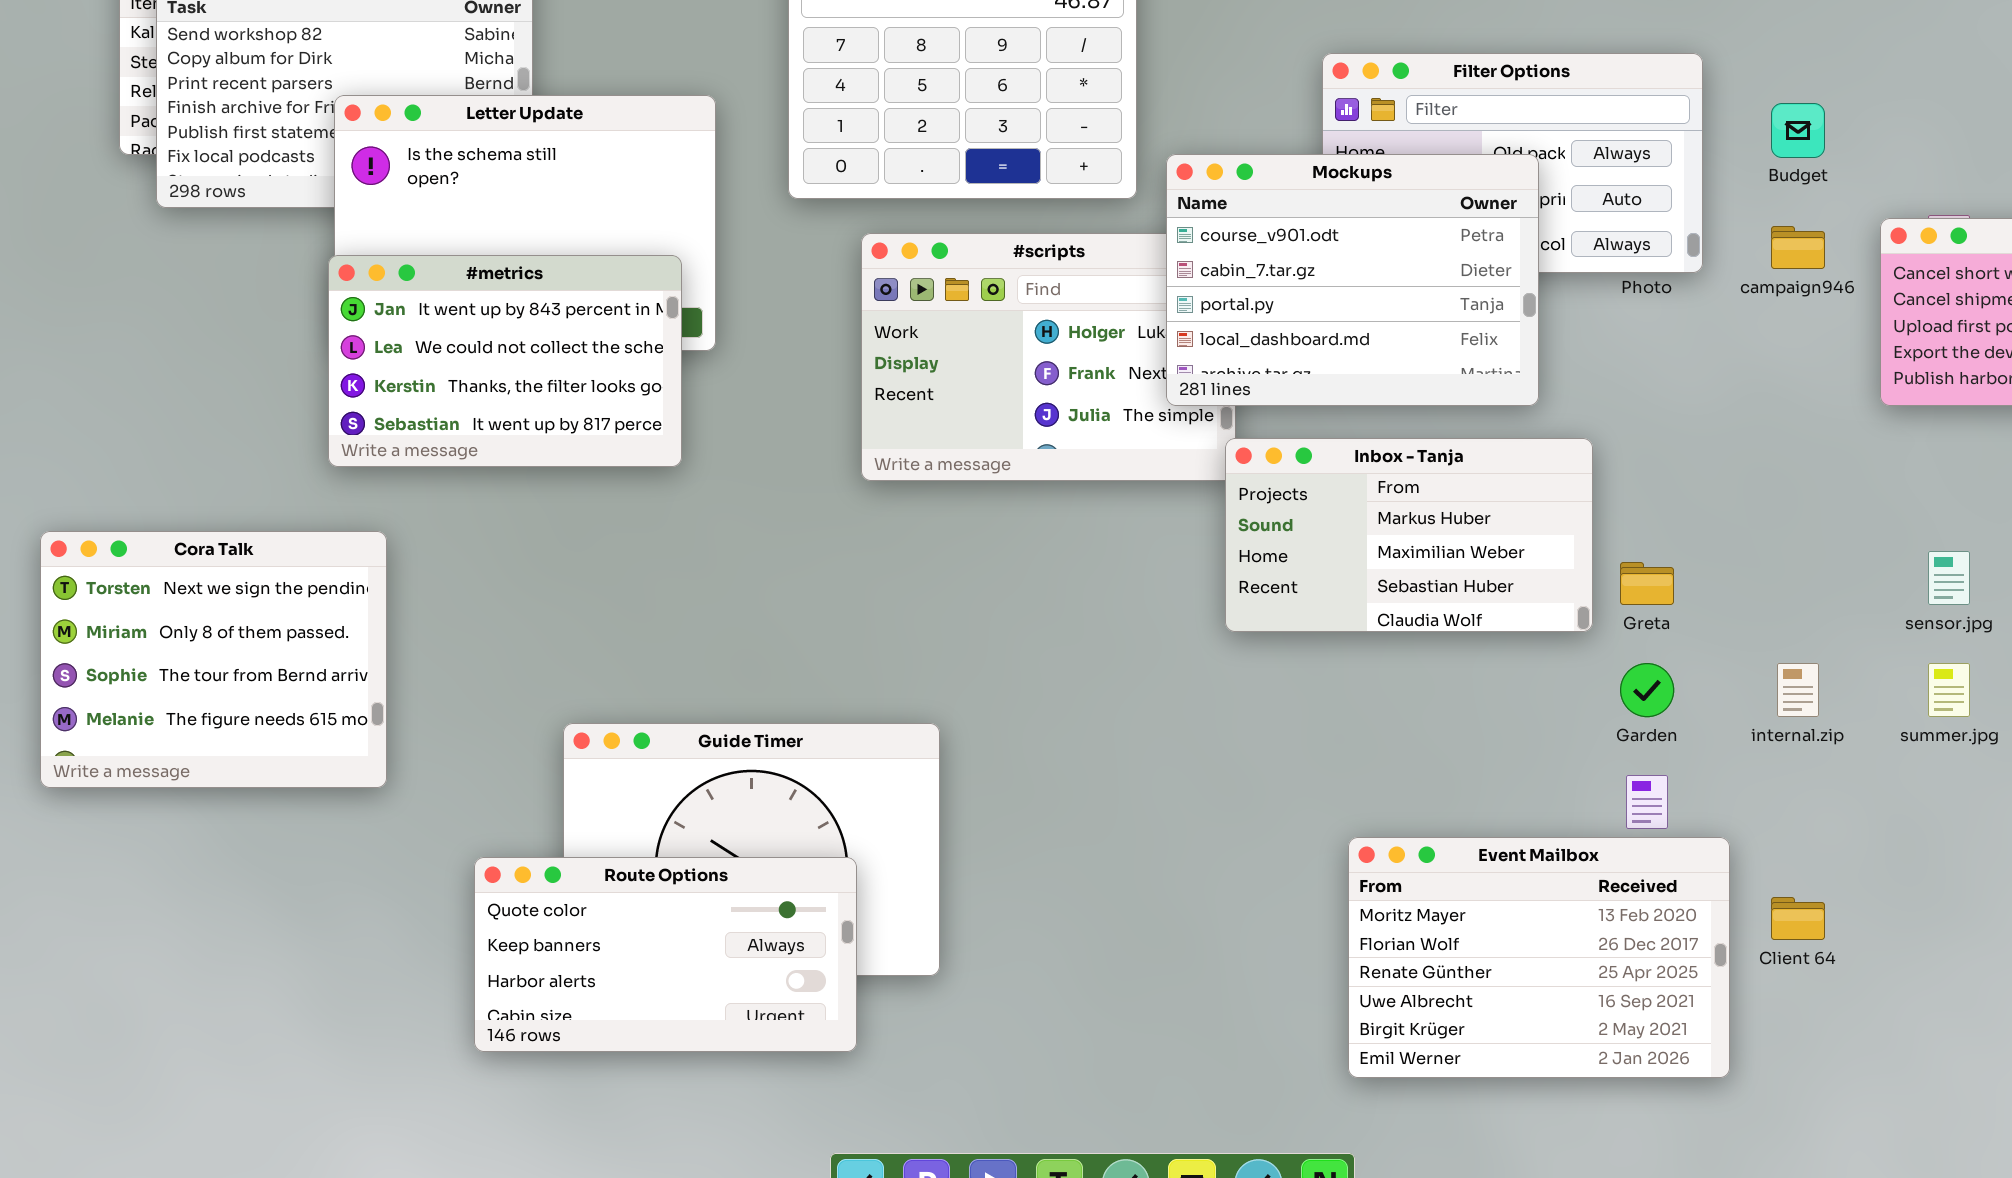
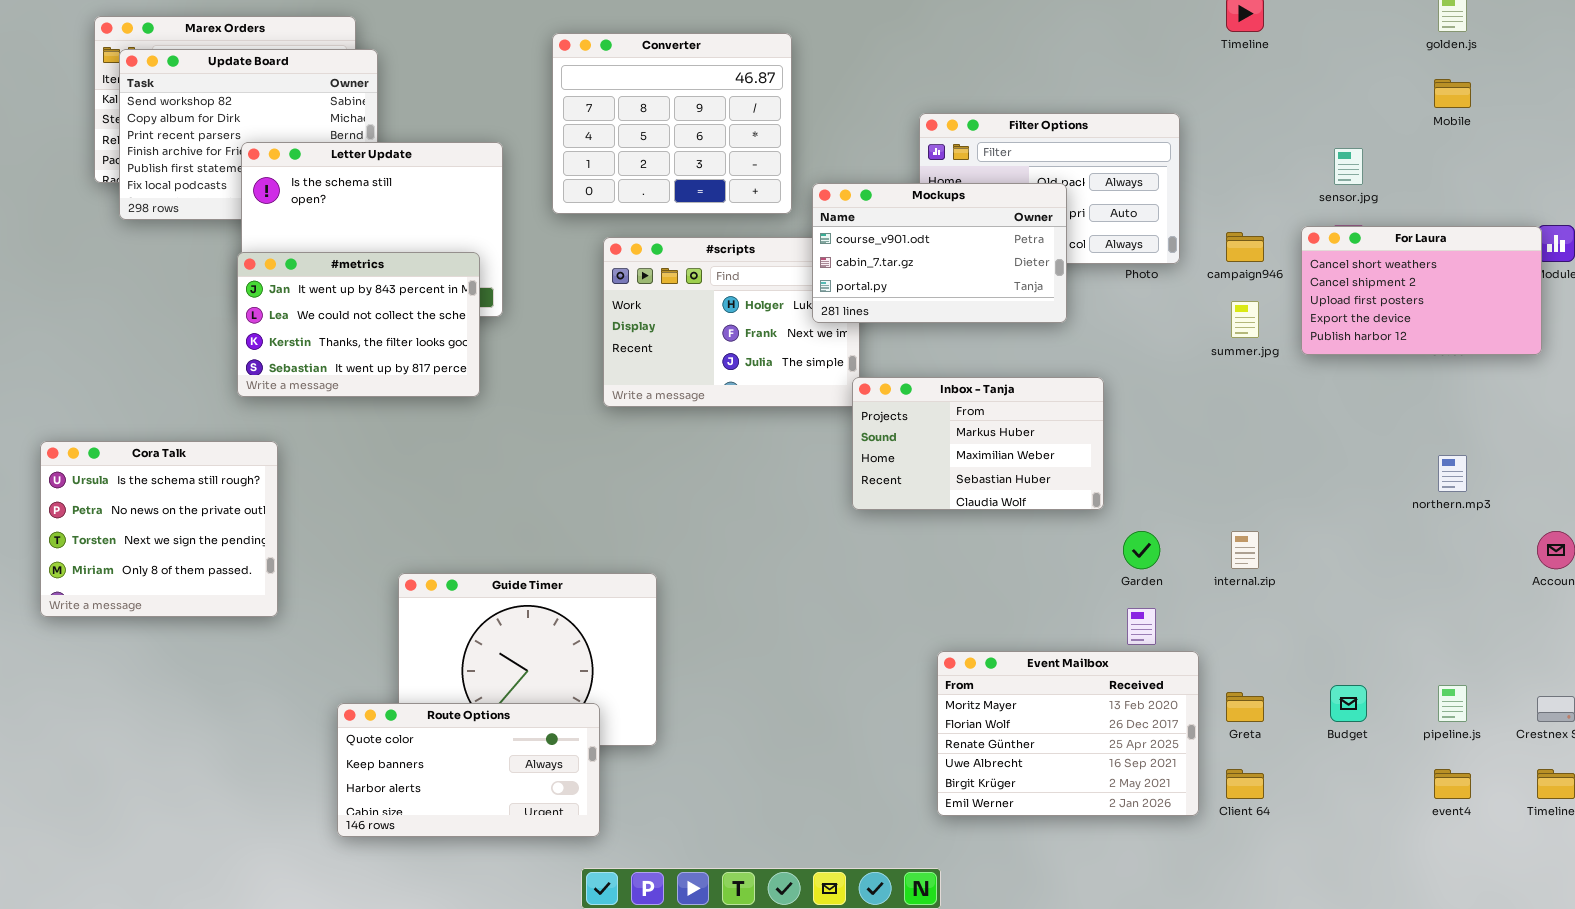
Budget: [1771,103,1825,158] -> [1330,685,1367,722], moved
Mockups: [1166,154,1539,406] -> [812,183,1067,323], resized
Cora Talk: [40,531,387,788] -> [40,441,278,617], scrolled up 2 rows
sensor.jpg: [1928,551,1970,605] -> [1334,148,1363,185], moved
Greta: [1620,562,1674,605] -> [1226,692,1264,722], moved
summer.jpg: [1928,663,1970,717] -> [1231,301,1259,338], moved
Route Options: [474,857,857,1052] -> [337,703,600,837], moved
Client 64: [1771,897,1825,940] -> [1226,769,1264,799], moved

